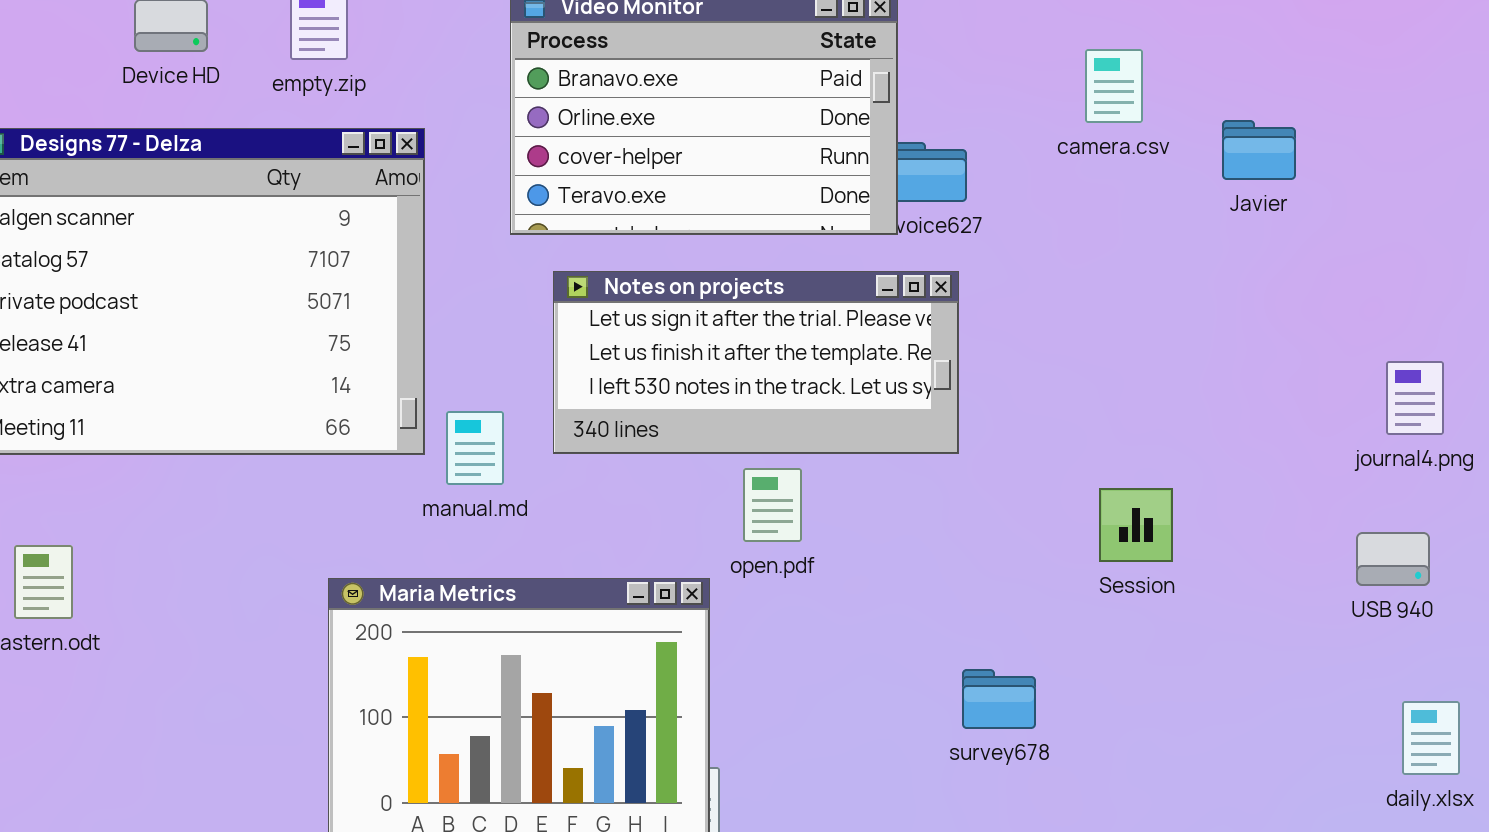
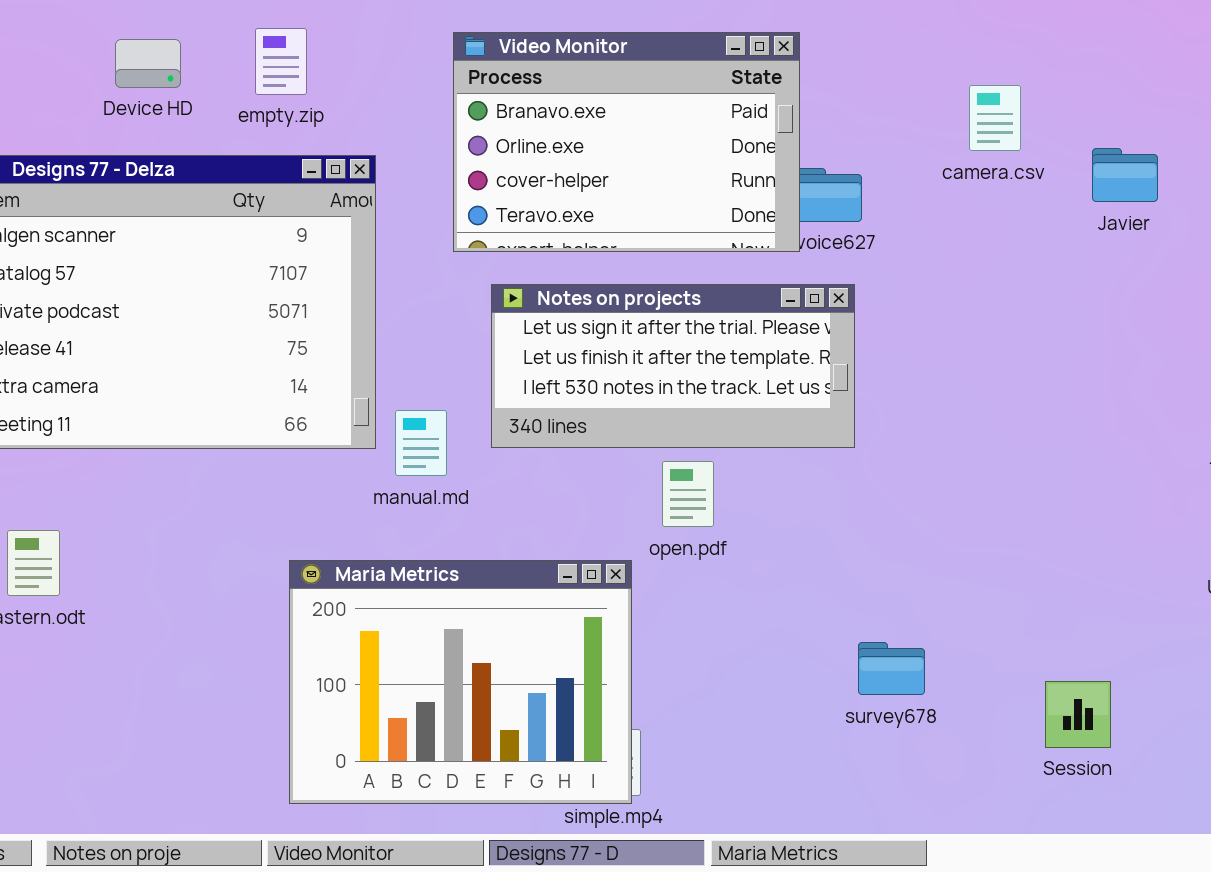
Session: [1099,488,1173,562] -> [1045,681,1111,748], moved

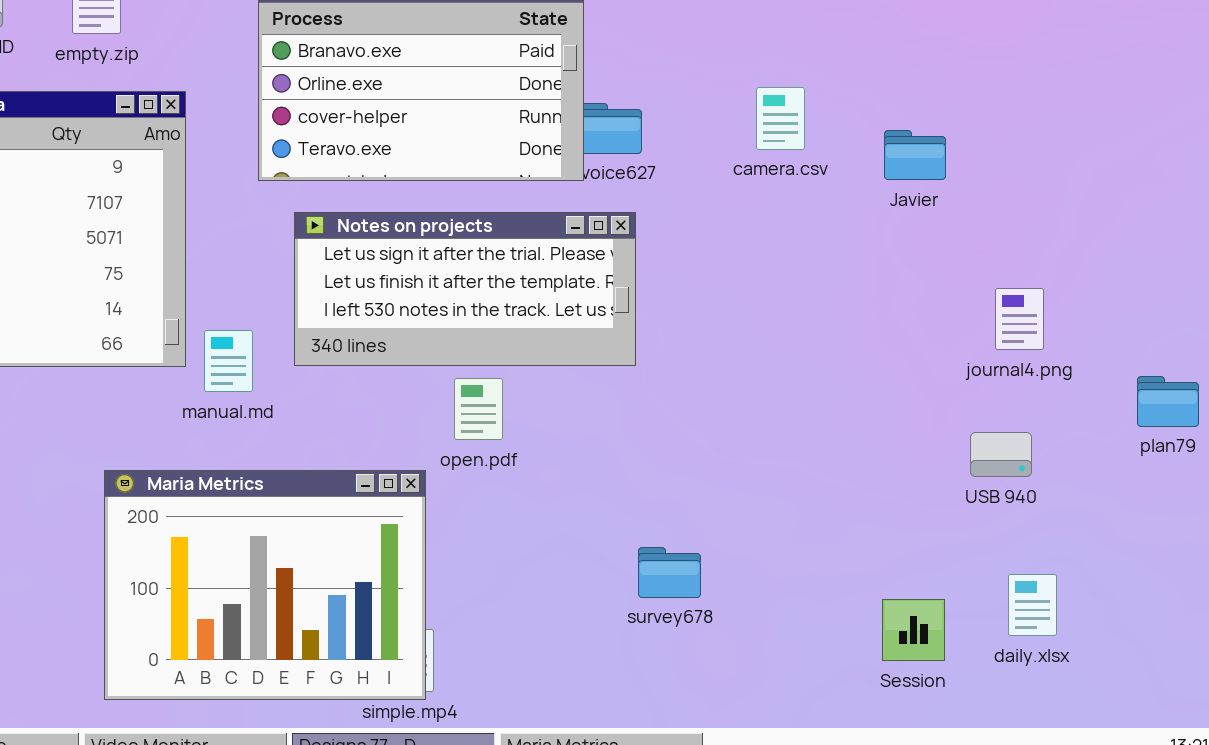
camera.csv: [969,85,1021,151] -> [756,87,805,150], moved
Javier: [1092,148,1158,202] -> [884,130,946,180], moved
Session: [1045,681,1111,748] -> [882,599,945,661], moved

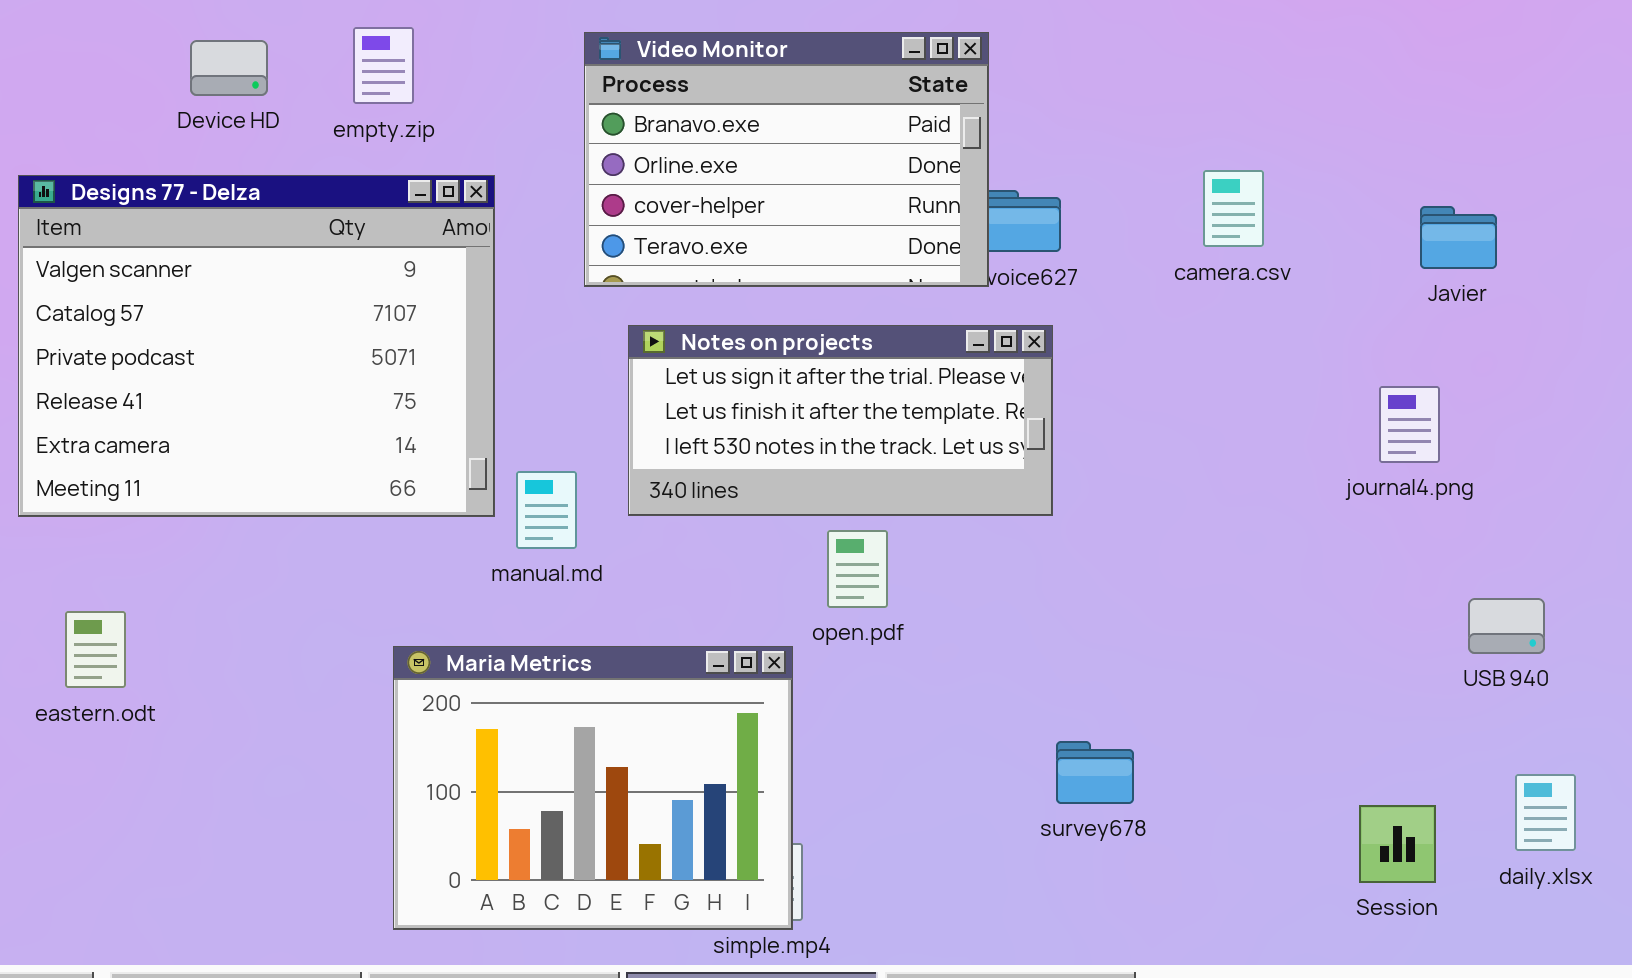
Javier: [884,130,946,180] -> [1420,206,1497,269], moved
journal4.png: [995,288,1044,350] -> [1379,386,1440,463], moved

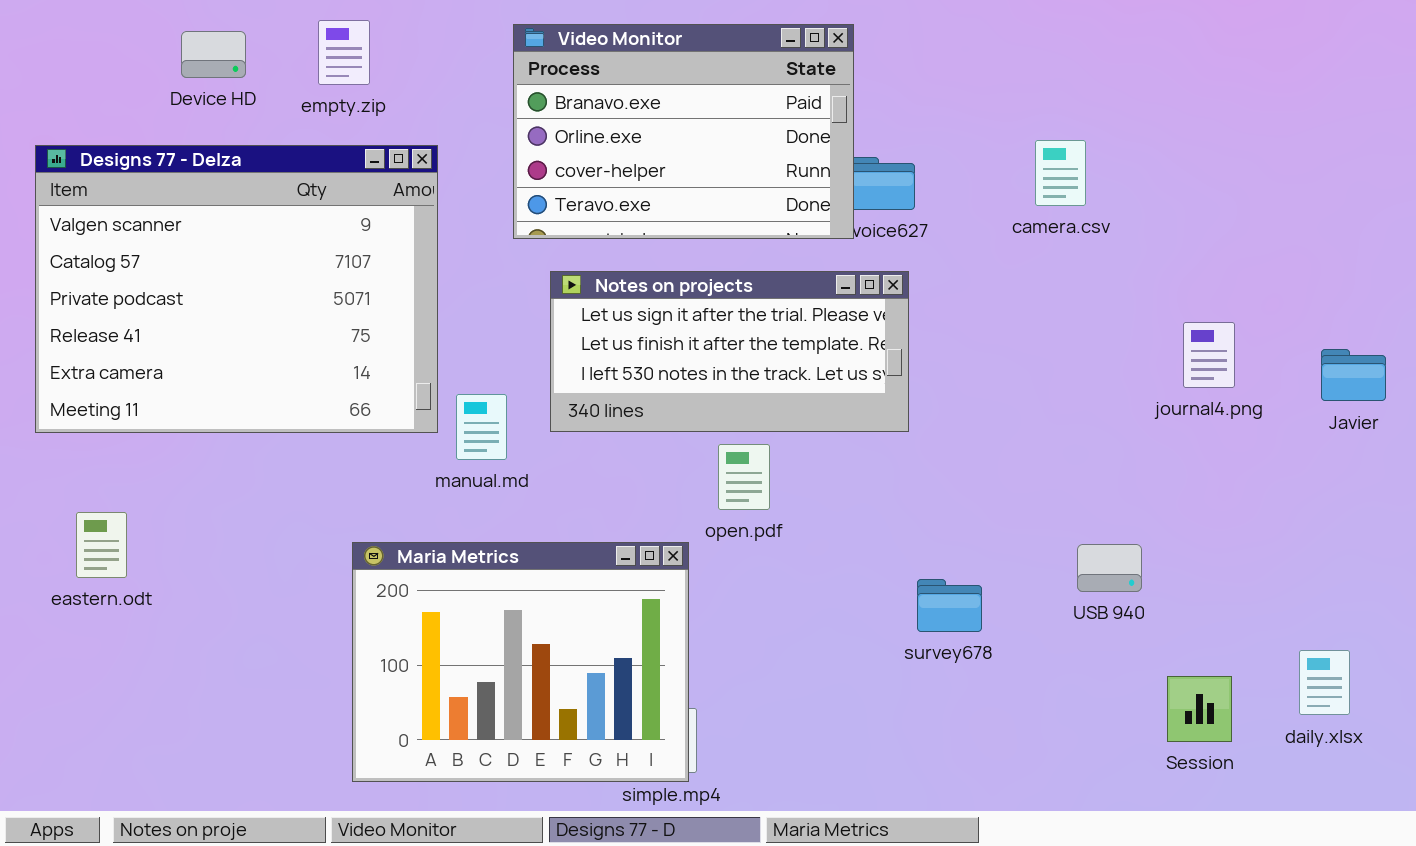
Javier: [1420,206,1497,269] -> [1321,349,1386,401], moved
USB 940: [1468,598,1545,654] -> [1077,544,1142,592], moved
survey678: [1056,741,1134,804] -> [917,579,982,632], moved

